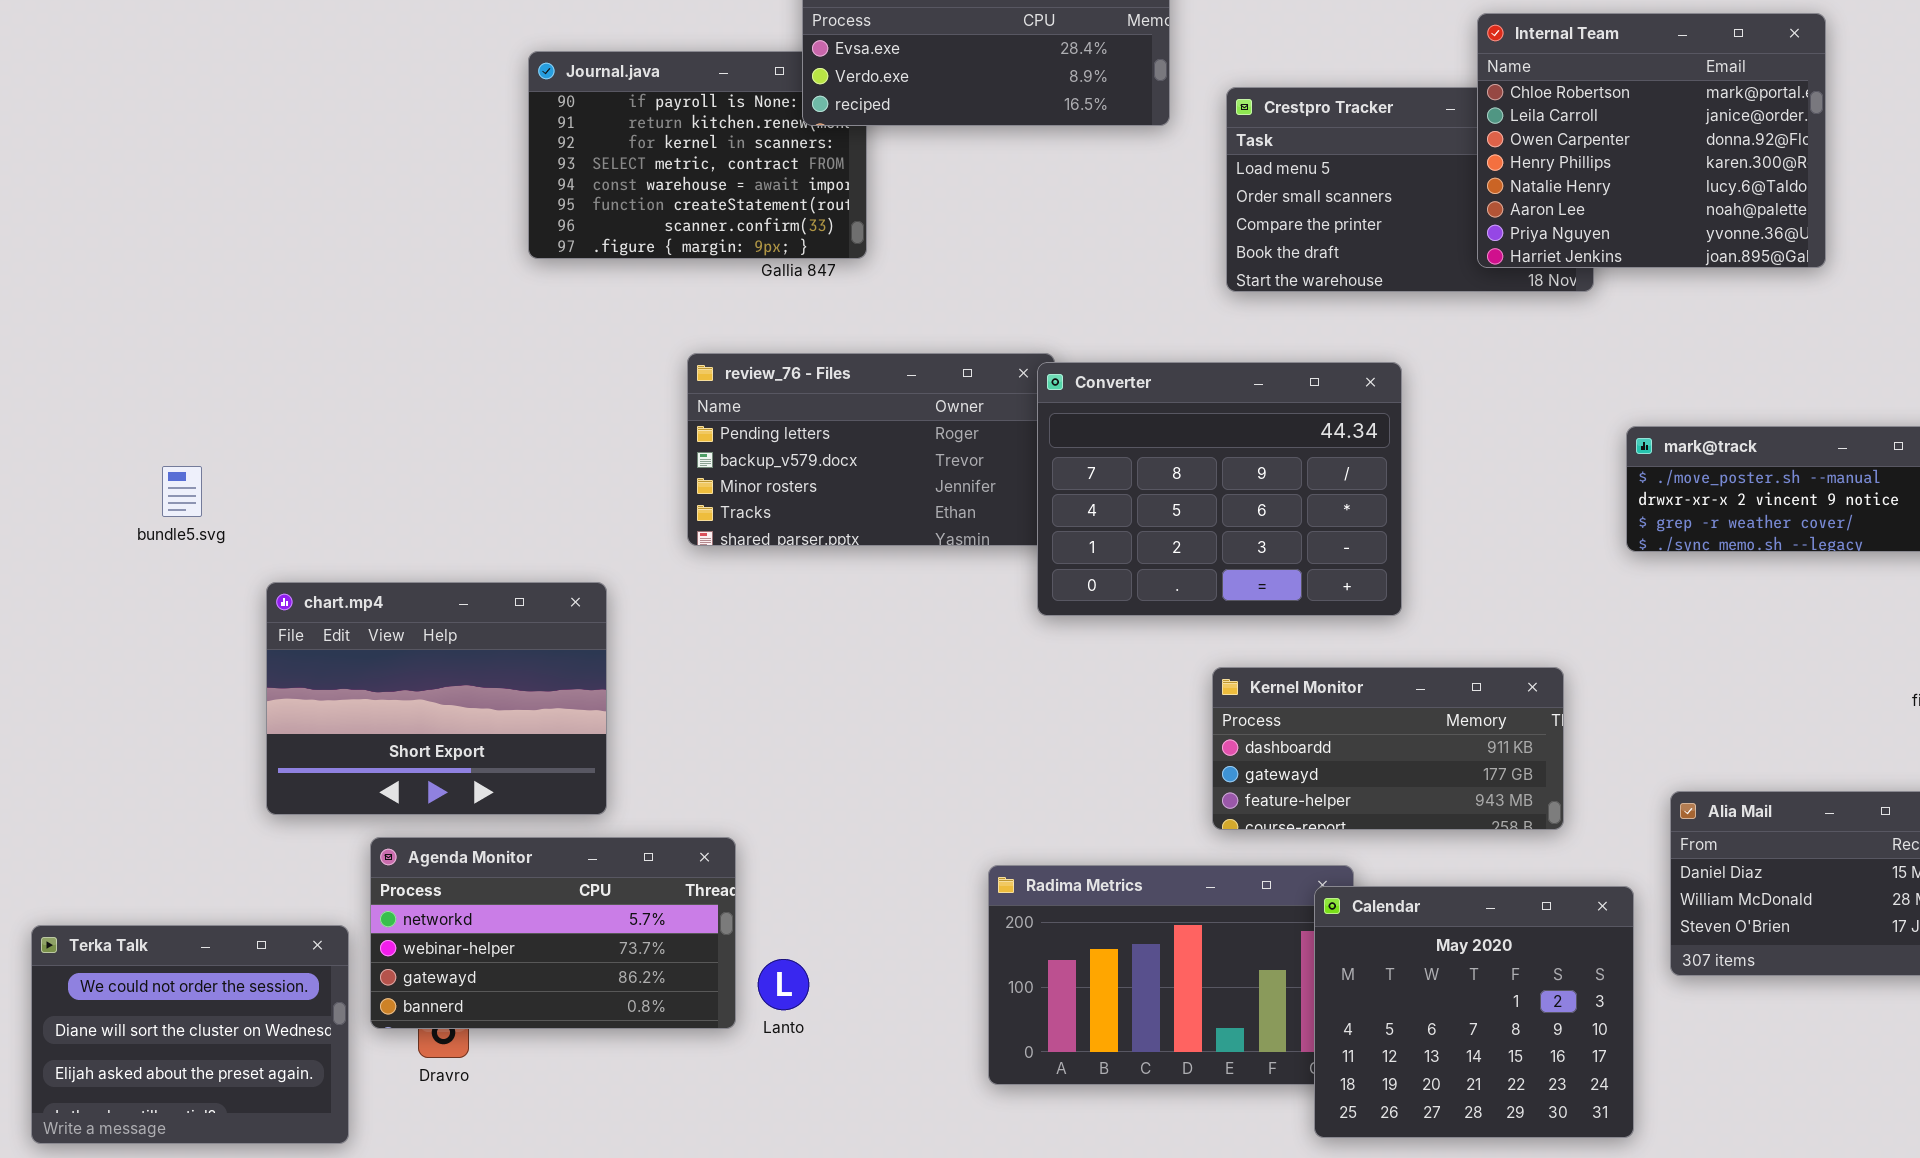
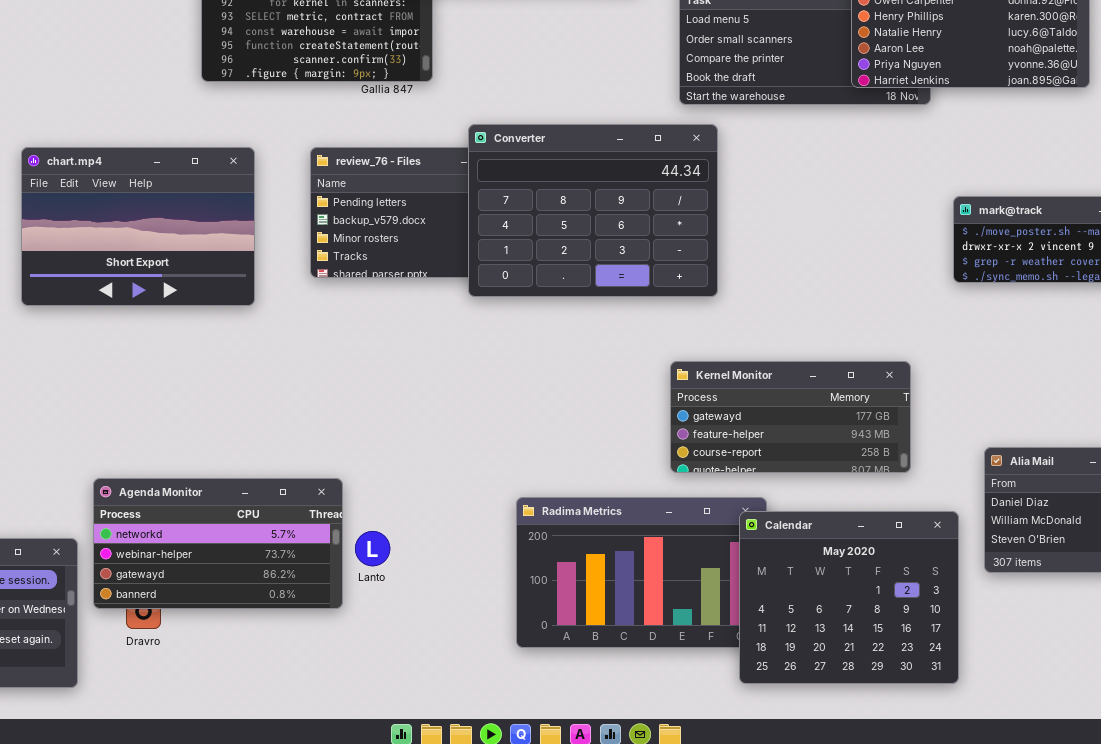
Converter: [1037,362,1402,616] -> [468,124,718,297], moved
chart.mp4: [266,582,607,815] -> [21,147,255,306], moved
Kernel Monitor: [1212,667,1564,830] -> [670,361,911,473], scrolled down 1 row
Lanto: [758,959,809,1010] -> [355,531,390,566], moved

